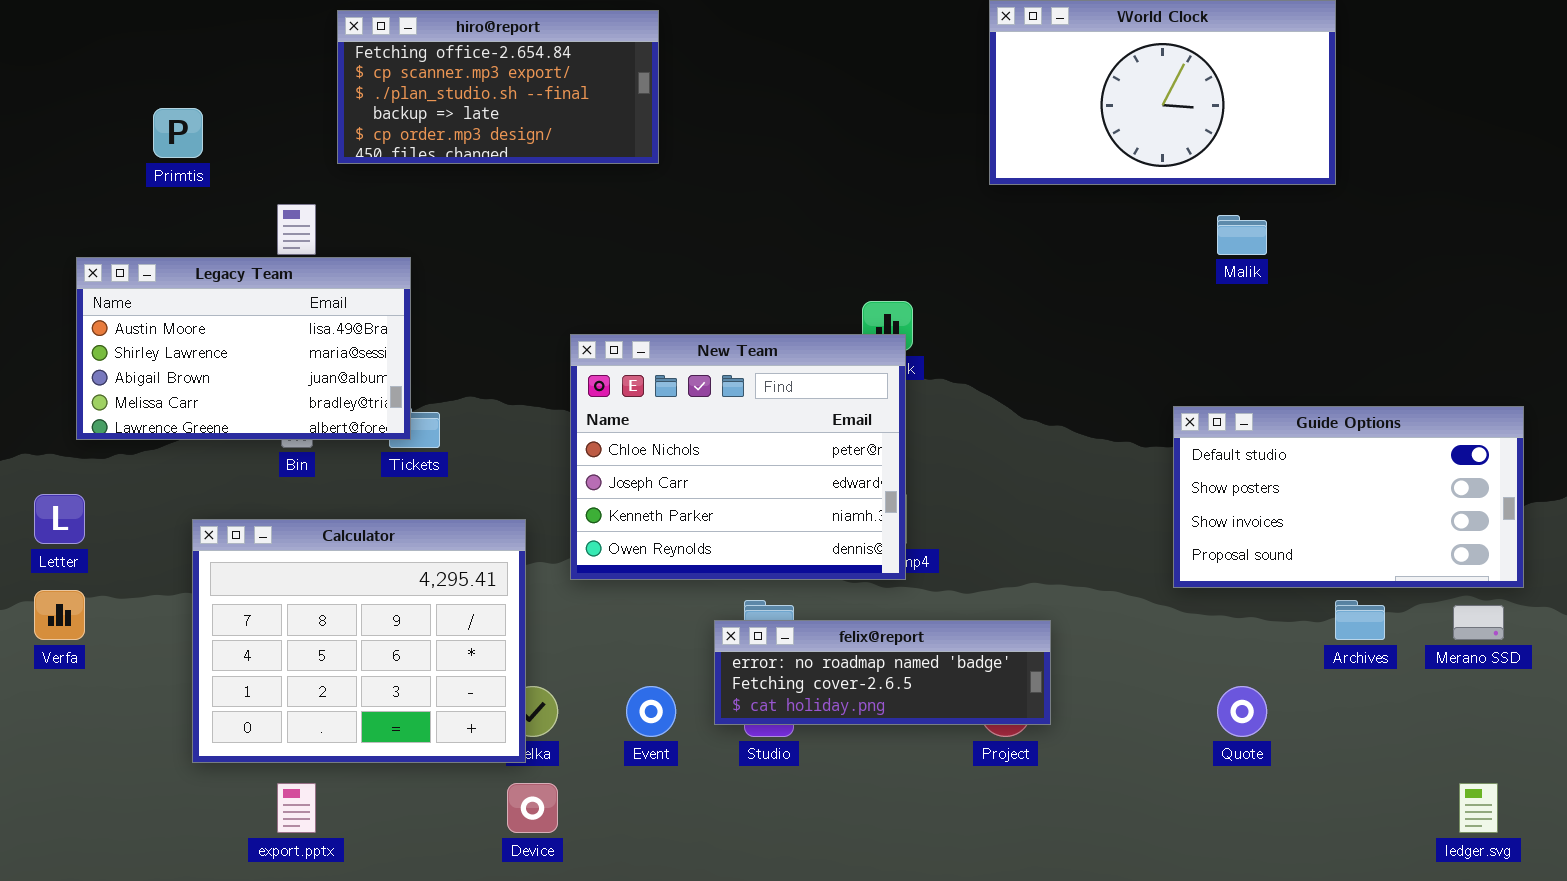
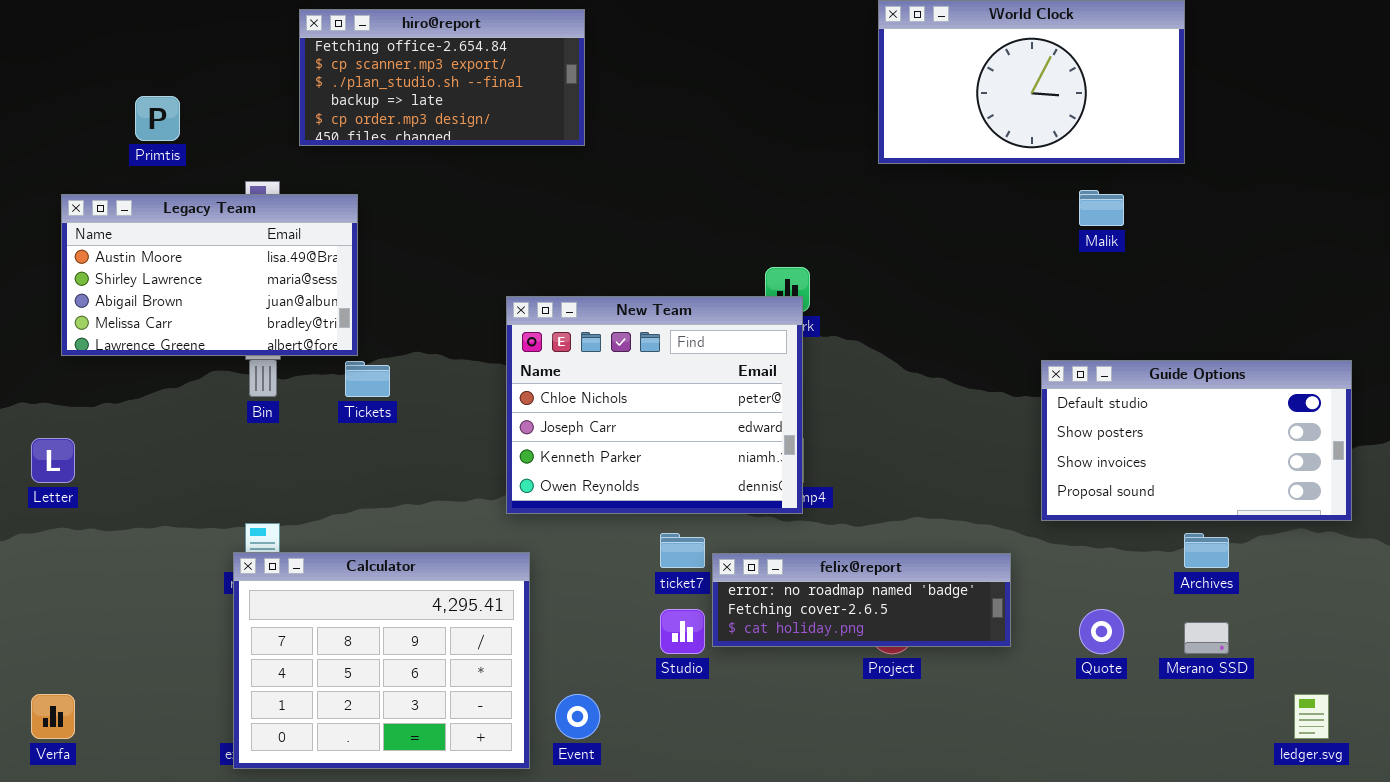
Legacy Team: [76,257,411,440] -> [61,194,358,356], moved
Calculator: [192,519,526,763] -> [233,552,530,769], moved
Verfa: [34,590,85,640] -> [31,694,75,739], moved
Merano SSD: [1453,605,1504,640] -> [1184,622,1229,654], moved
felix@report: [714,620,1051,725] -> [712,553,1011,647], moved
Event: [626,686,676,737] -> [555,694,600,739], moved

